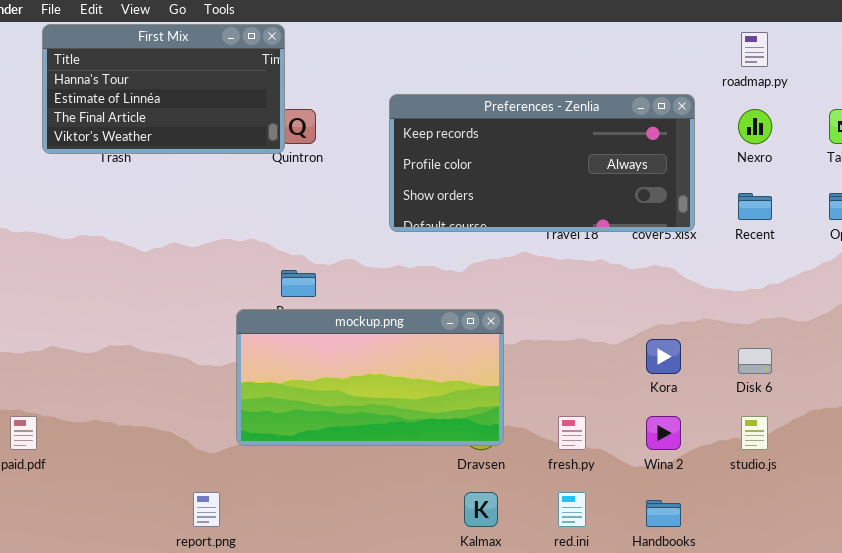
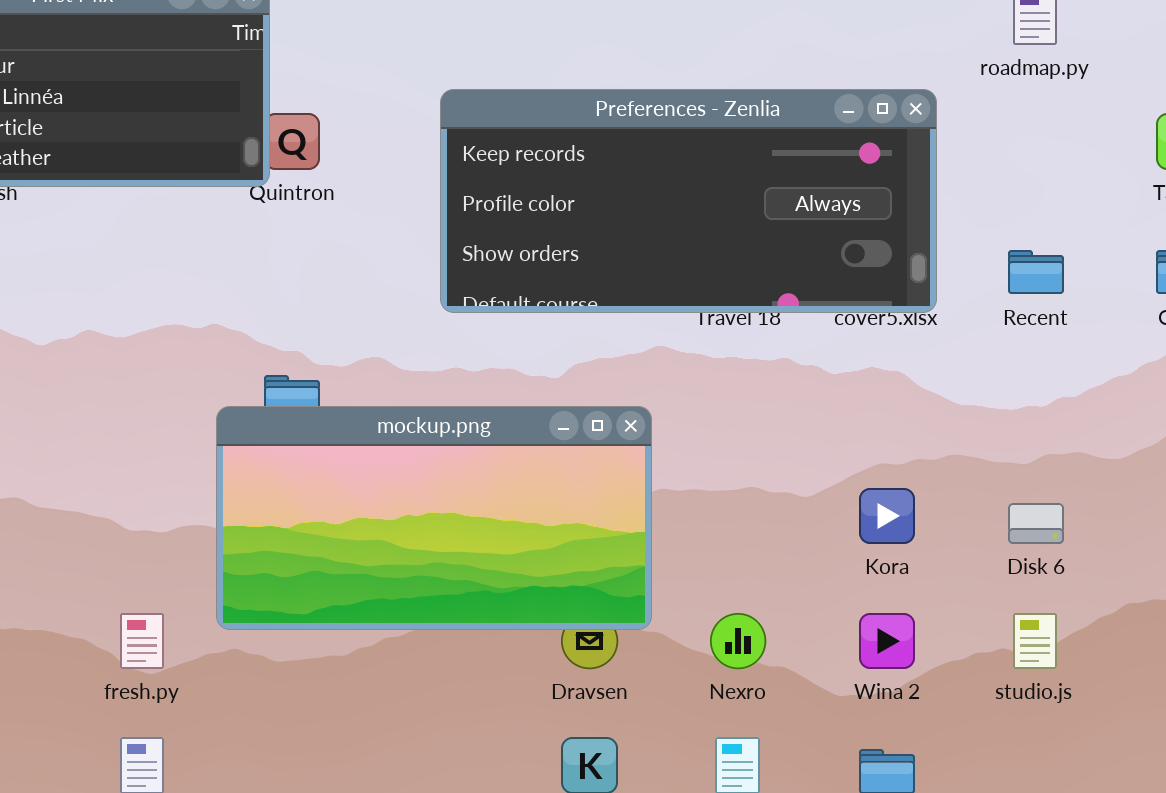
Nexro: [738,109,772,144] -> [710,613,766,669], moved
mockup.png: [236,309,504,446] -> [216,406,652,630], moved
fresh.py: [558,416,586,450] -> [120,613,164,669], moved

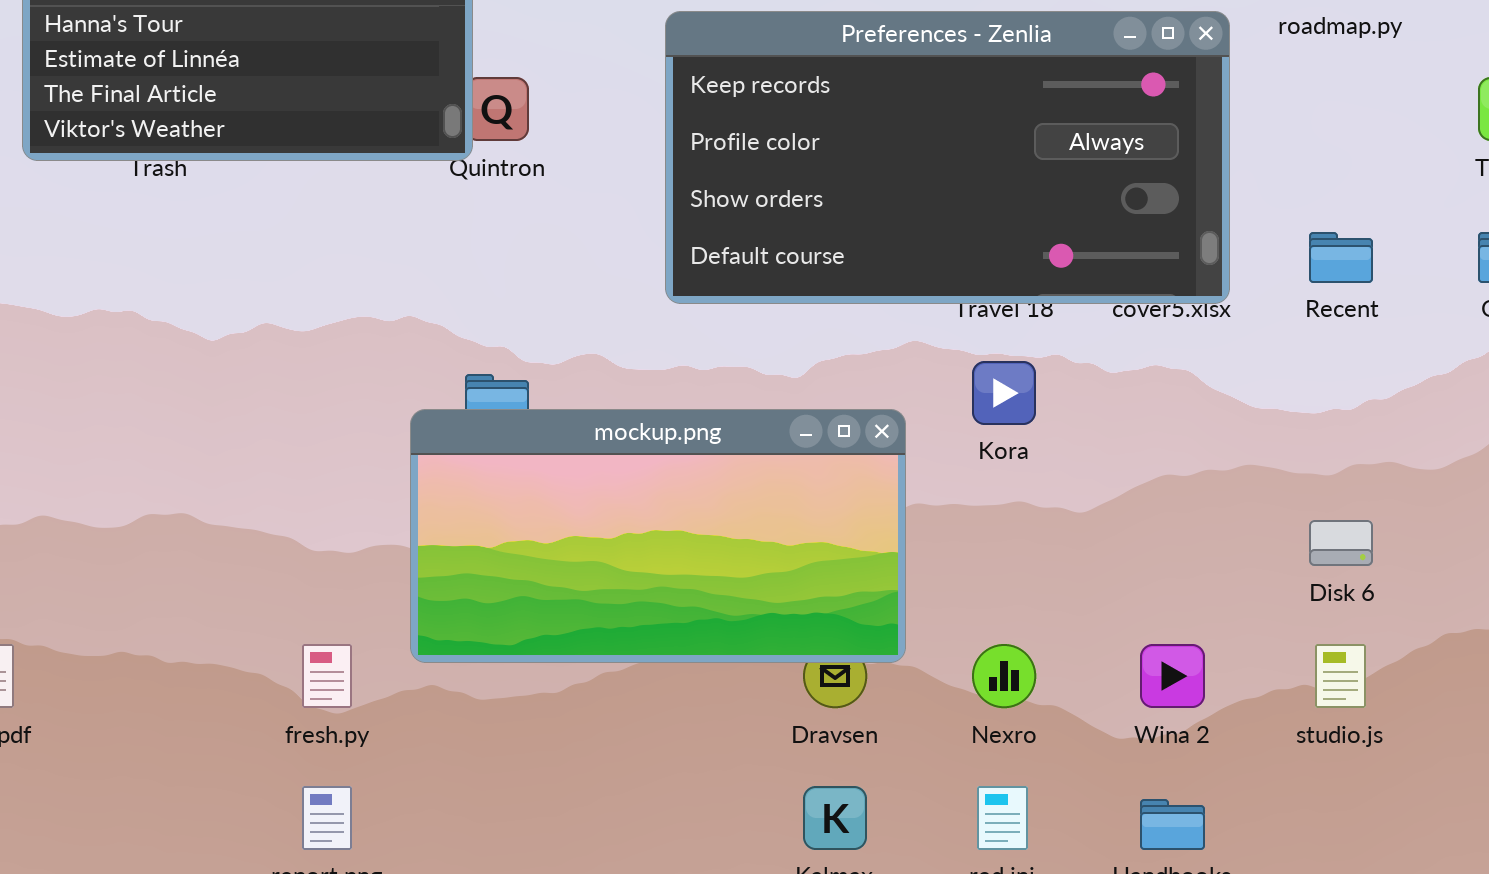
Preferences - Zenlia: [440,89,937,313] -> [665,11,1230,304], resized
Kora: [859,488,915,544] -> [972,361,1036,425], moved

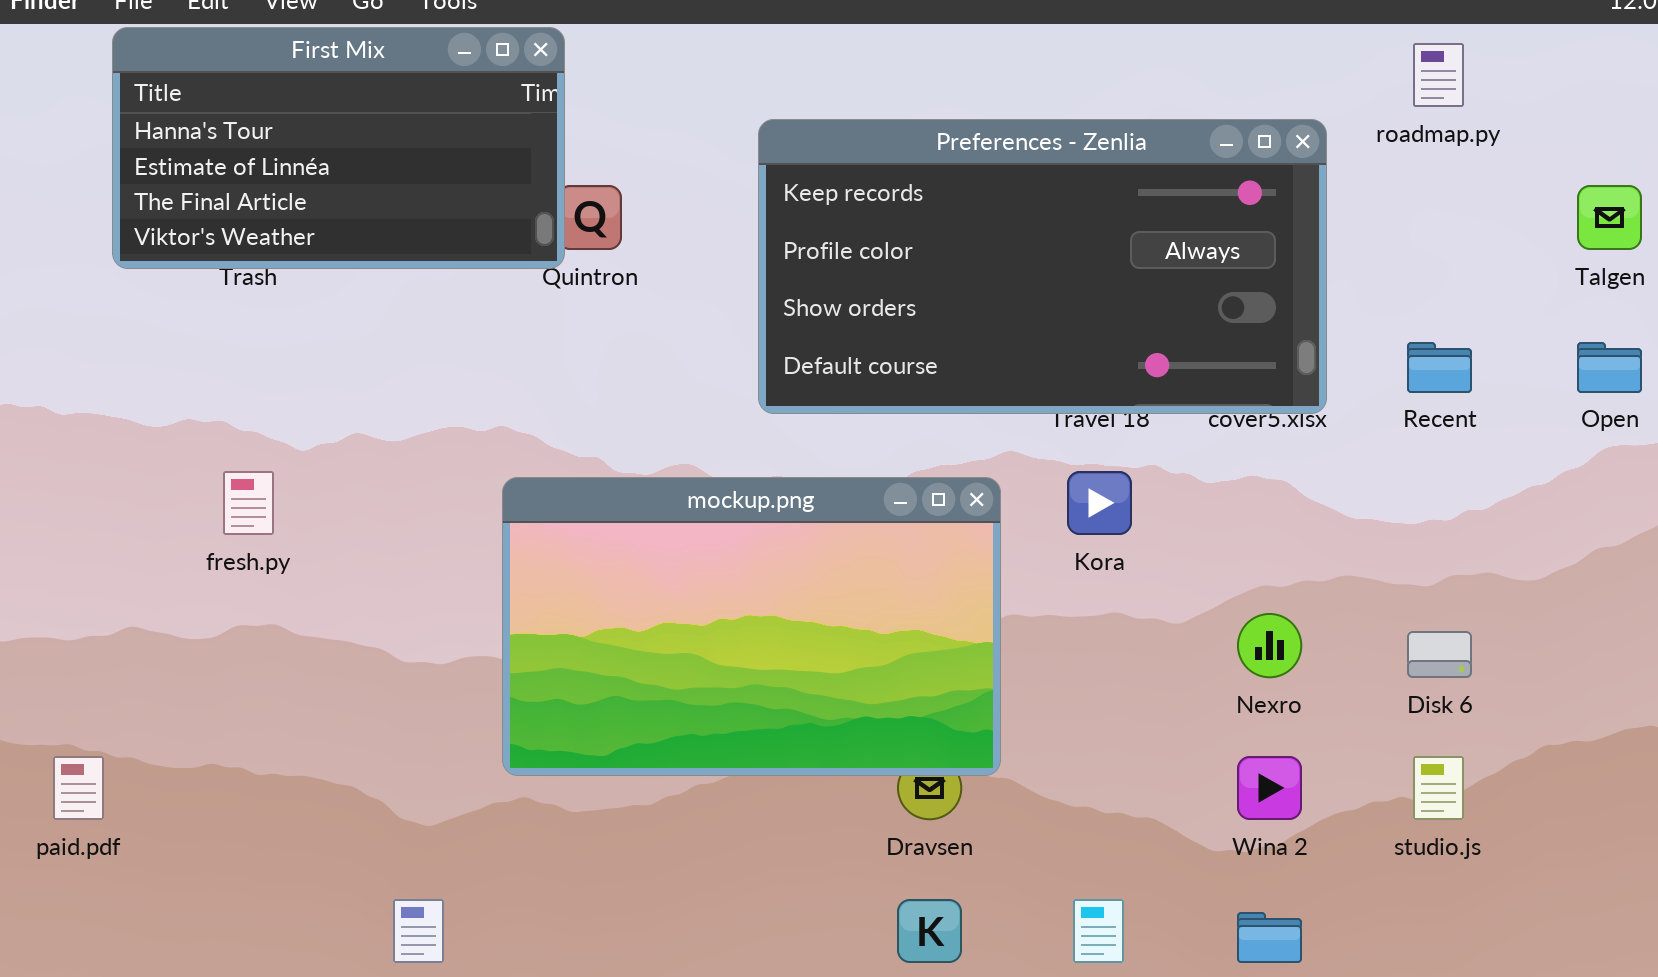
mockup.png: [410,409,906,663] -> [502,477,1001,776], resized
fresh.py: [302,644,352,708] -> [223,471,274,535], moved
Nexro: [972,644,1036,708] -> [1237,613,1302,678], moved

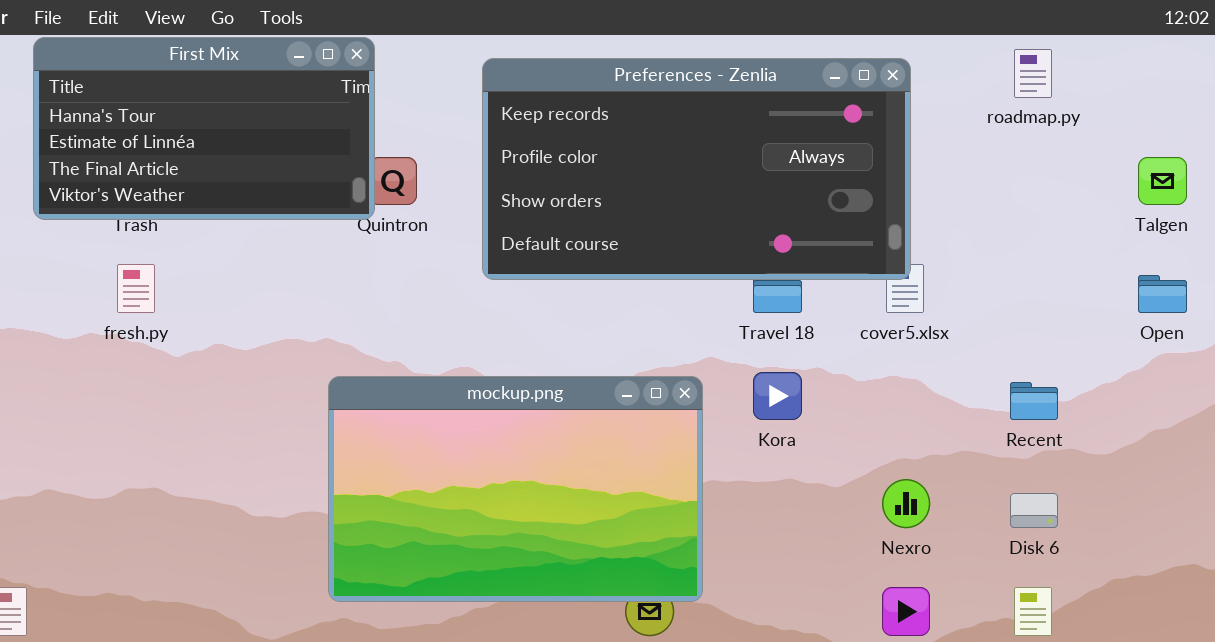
Preferences - Zenlia: [758,119,1327,414] -> [482,58,911,280], moved
Recent: [1407,342,1472,393] -> [1010,382,1058,420], moved
fresh.py: [223,471,274,535] -> [117,264,155,313], moved

